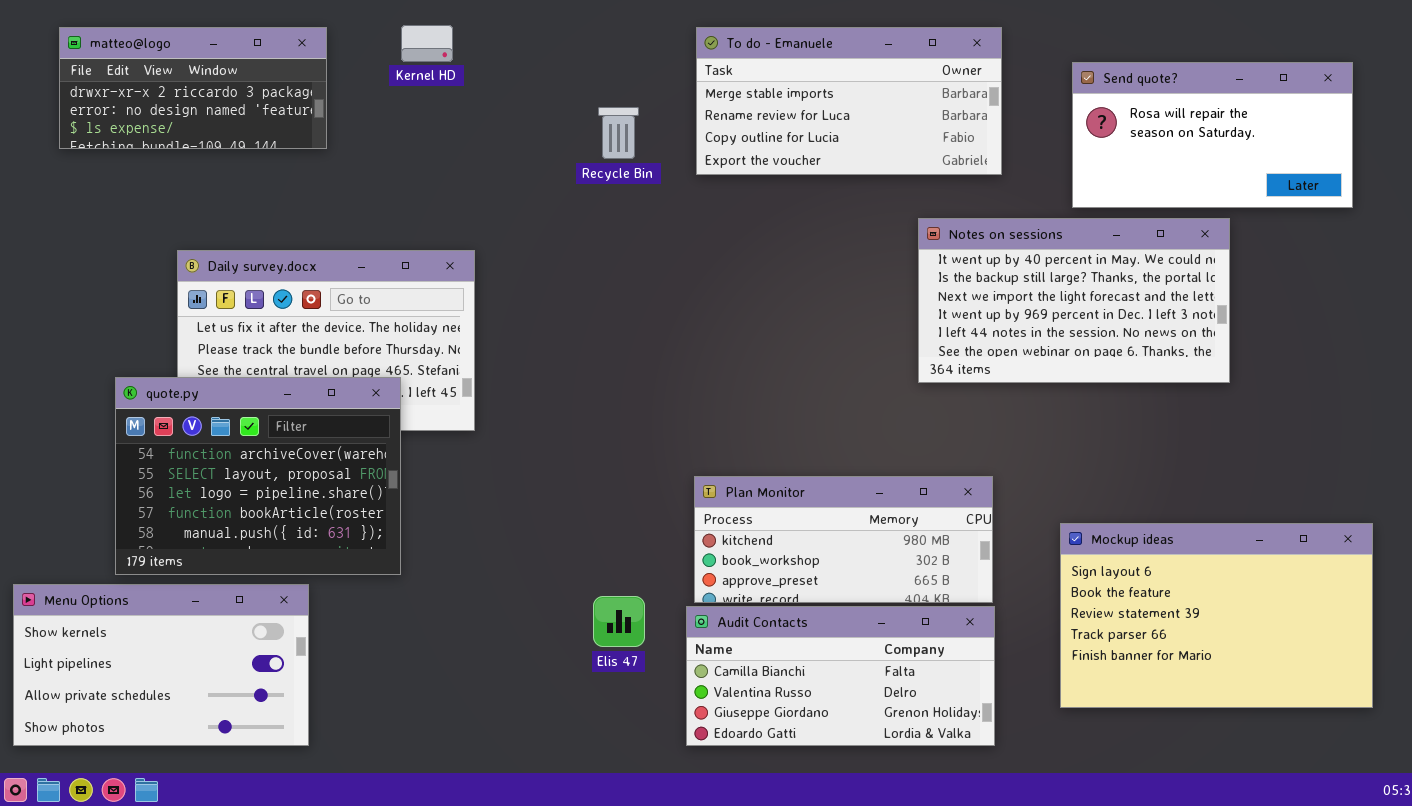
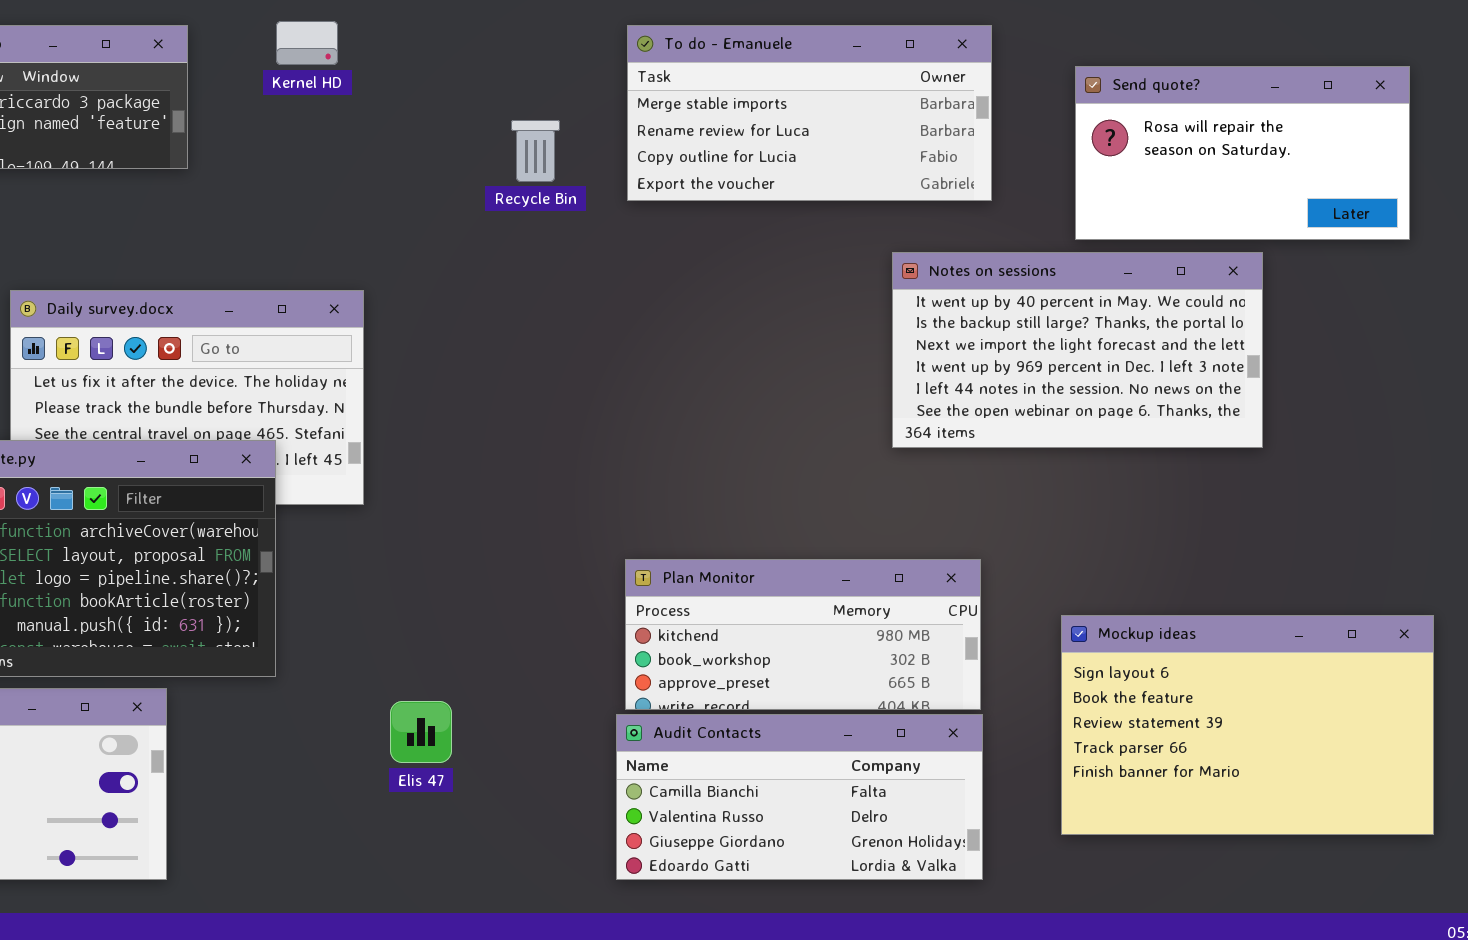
Elis 47: [593,596,645,647] -> [390,701,452,763], moved

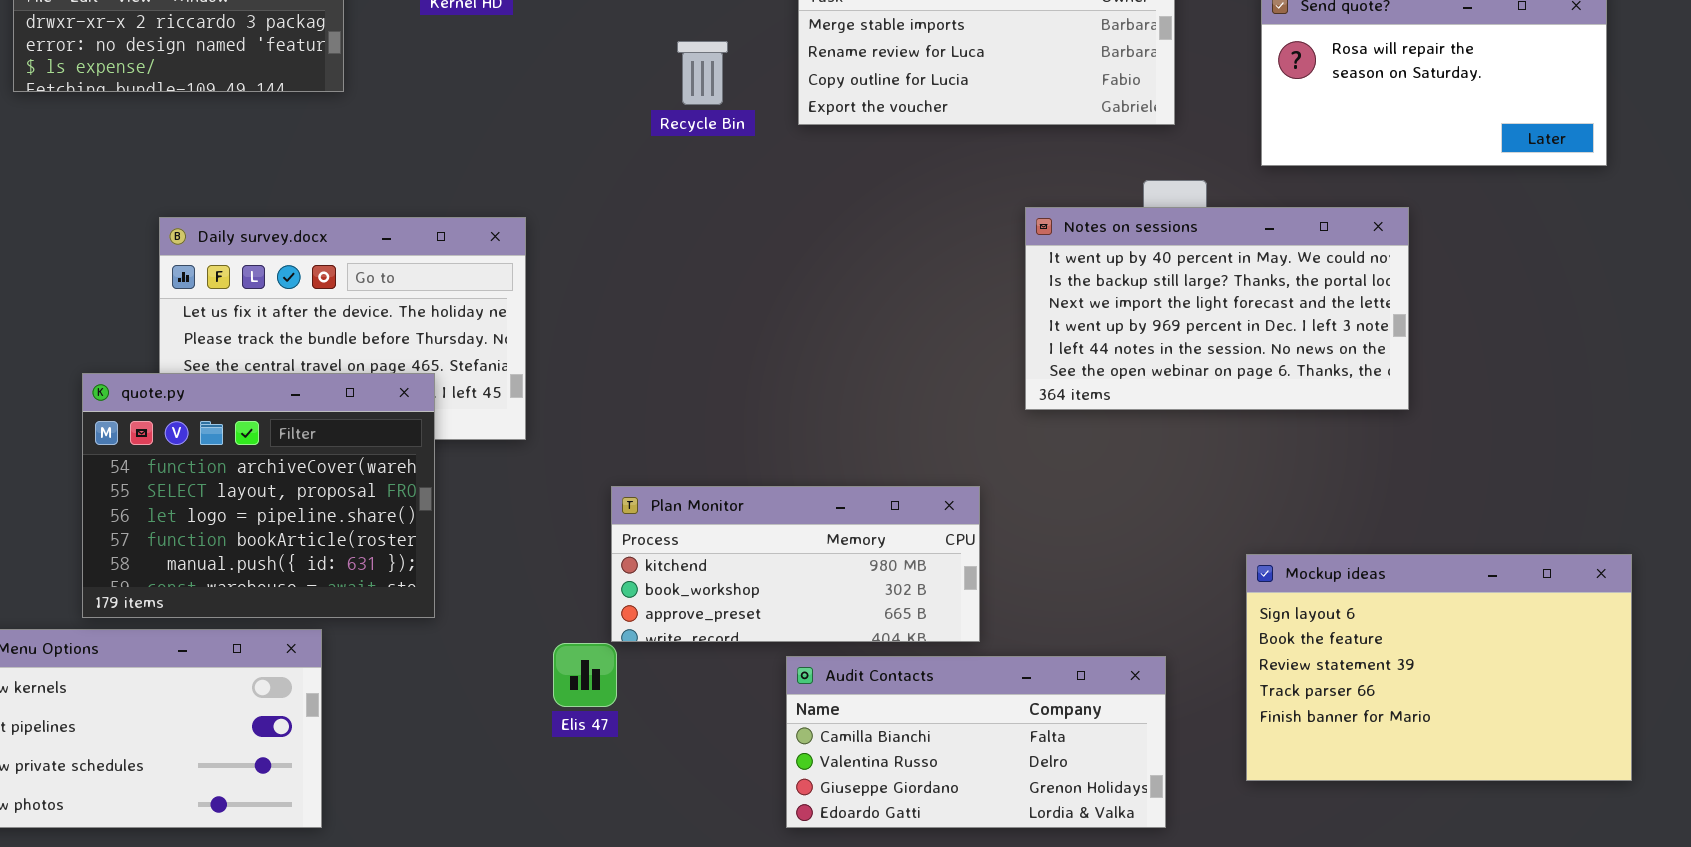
Notes on sessions: [892,252,1263,448] -> [1025,207,1409,410], moved
Plan Monitor: [625,559,981,710] -> [611,486,980,642], moved

